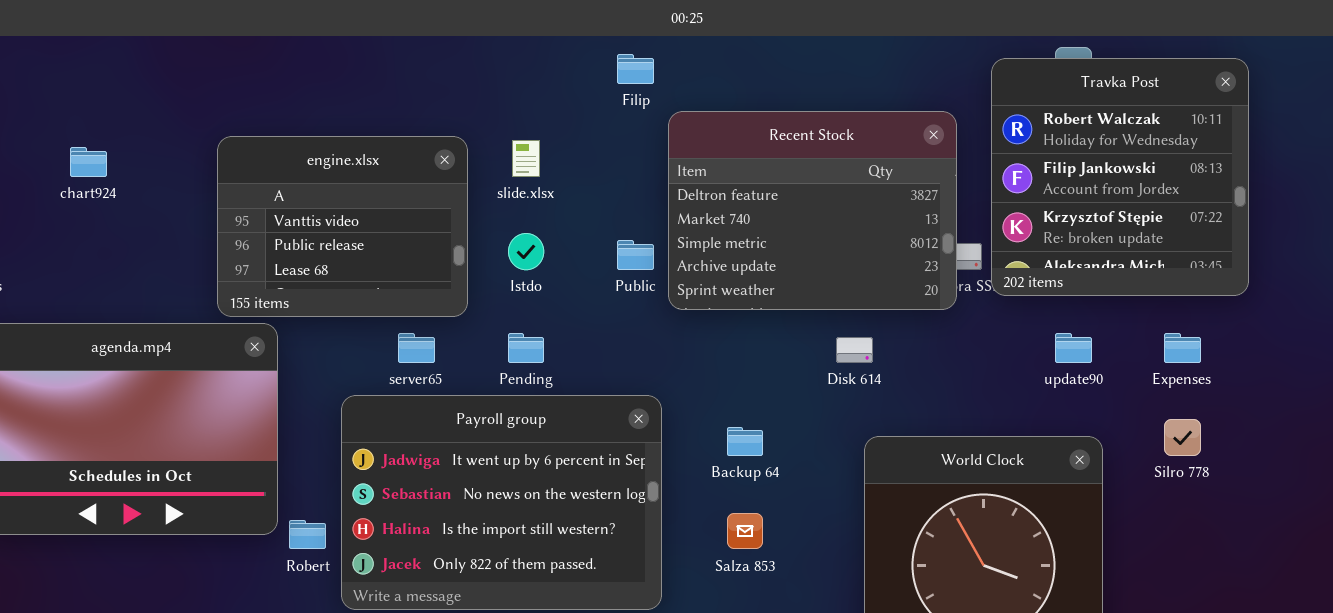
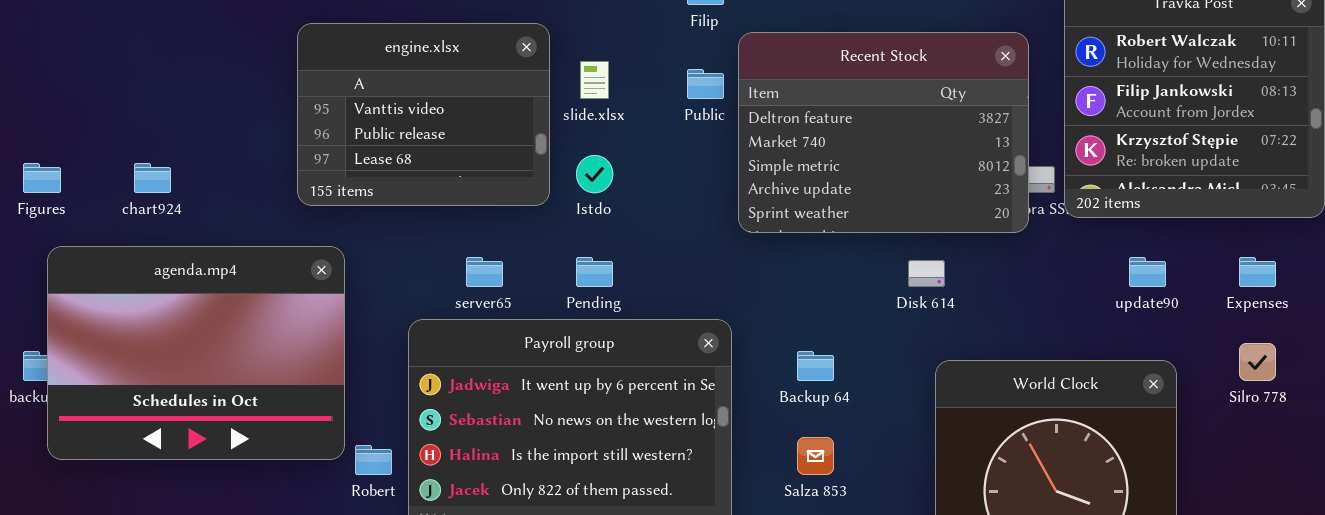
engine.xlsx: [217,136,468,317] -> [297,23,550,206], moved
chart924: [70,147,107,177] -> [134,163,171,193], moved
Public: [617,240,654,270] -> [687,69,724,99], moved

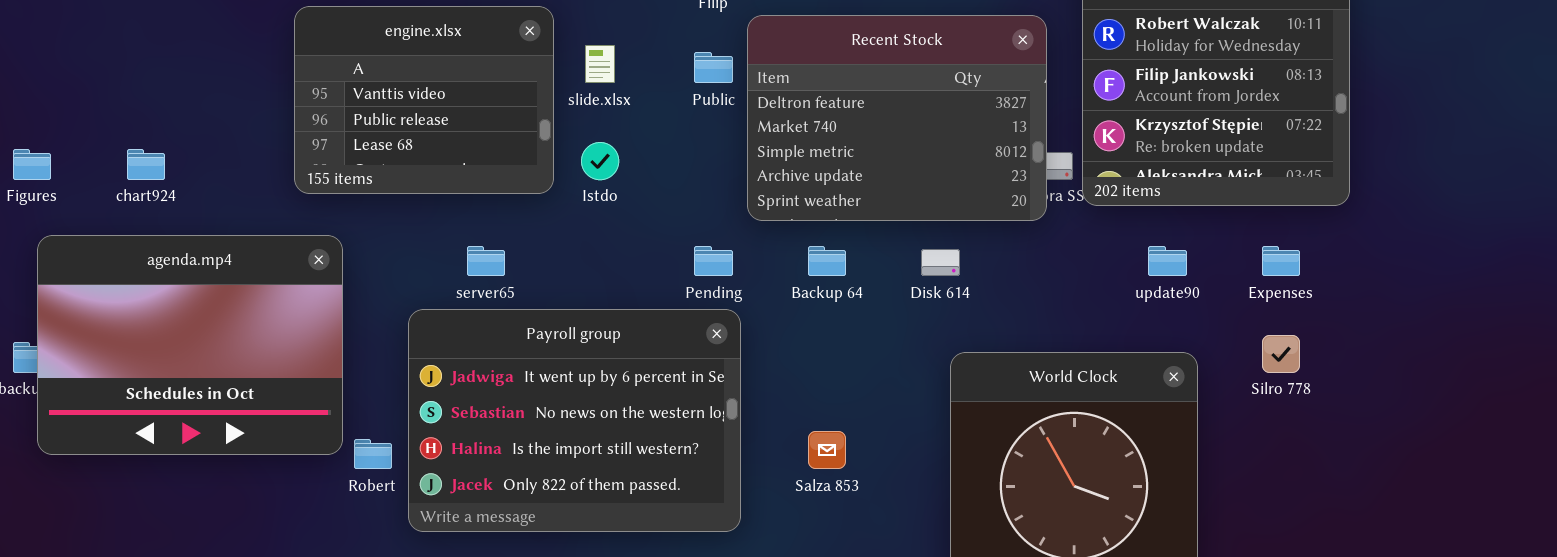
Pending: [576,257,613,287] -> [694,246,733,276], moved
Backup 64: [797,351,834,381] -> [808,246,846,276], moved

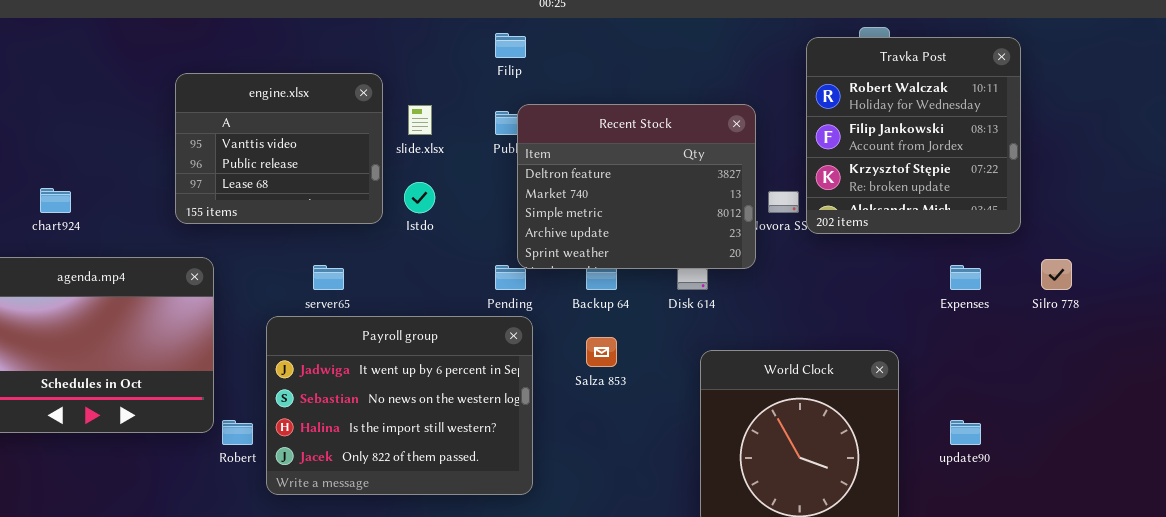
Recent Stock: [747,15,1047,221] -> [517,104,756,269], moved
update90: [1148,246,1187,276] -> [950,420,981,445], moved
Silro 778: [1262,335,1300,373] -> [1041,259,1072,290], moved
Salza 853: [808,431,846,469] -> [586,337,617,367], moved

